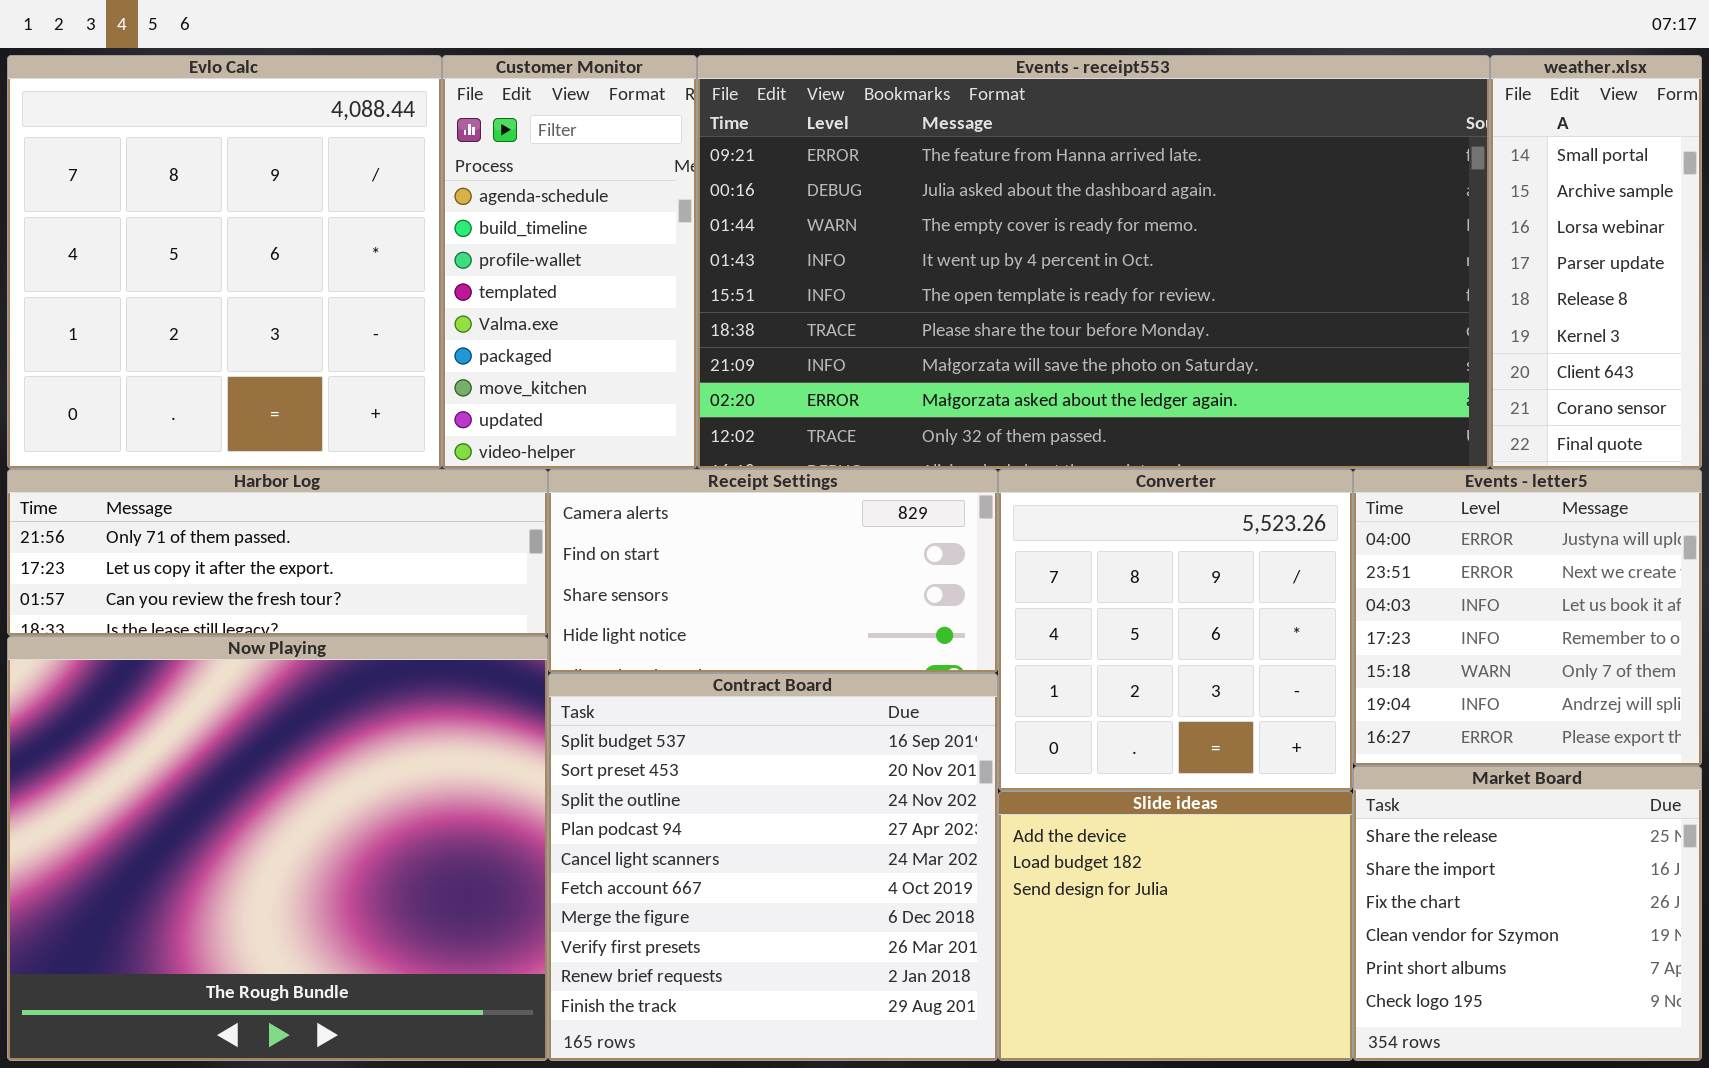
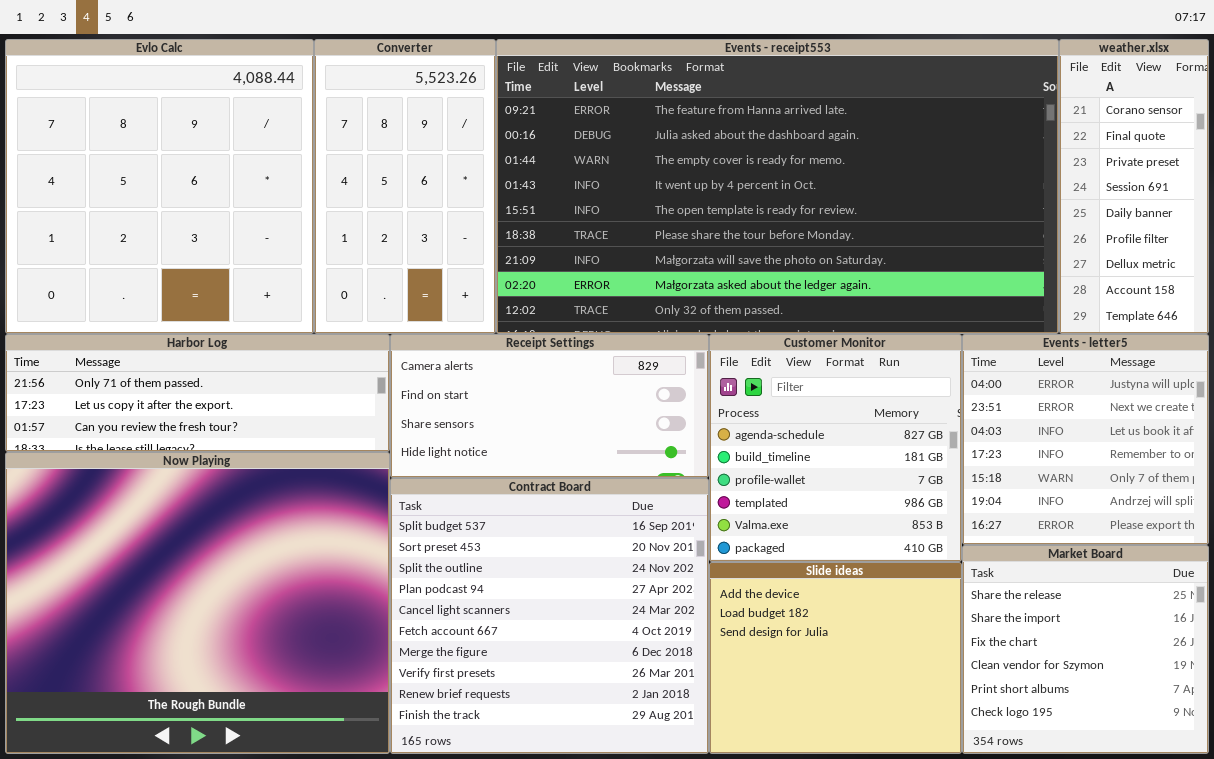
Customer Monitor: [442,55,697,469] -> [709,334,962,562], moved, resized
weather.xlsx: [1490,55,1702,469] -> [1059,39,1209,334], scrolled down 7 rows
Converter: [998,469,1353,791] -> [314,39,496,334], moved, resized

